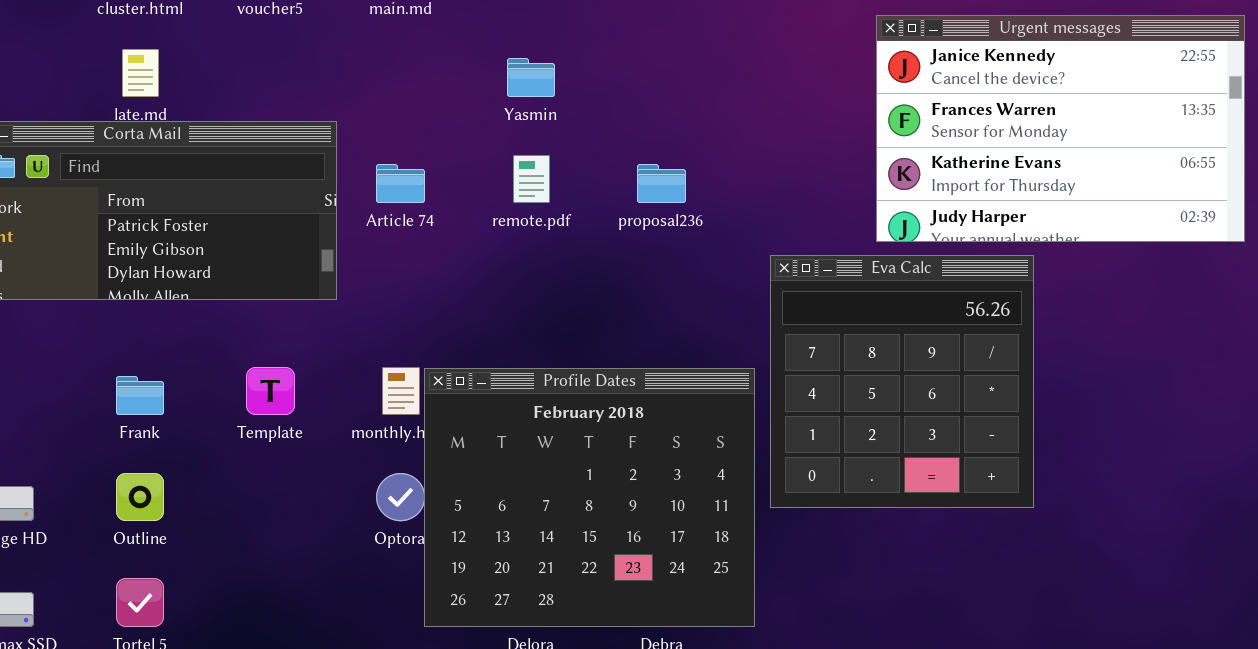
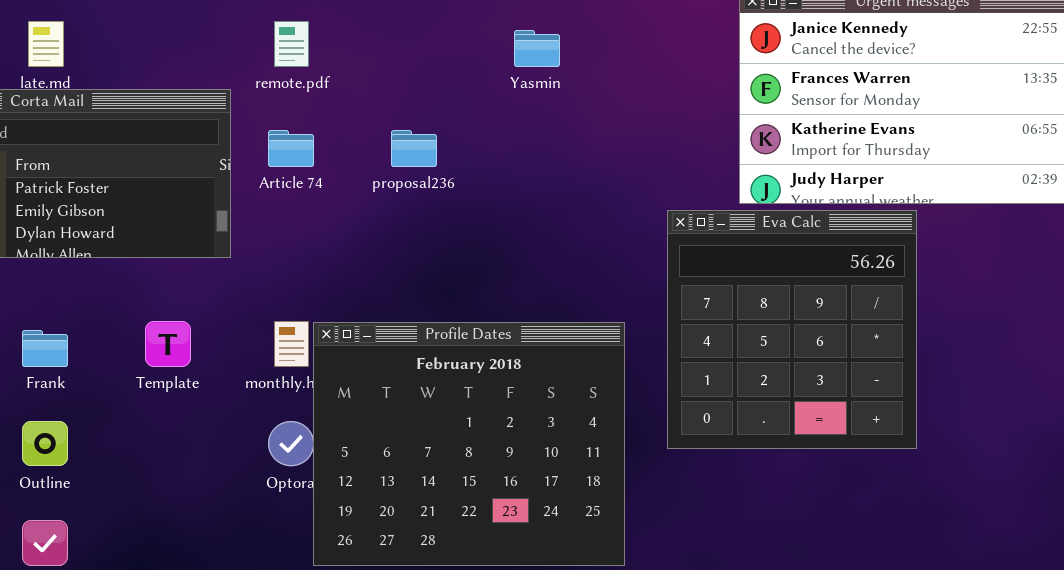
Yasmin: [507,58,555,97] -> [514,30,560,67], moved
remote.pdf: [513,155,550,203] -> [274,21,309,67], moved
proposal236: [637,164,686,203] -> [391,130,437,167], moved
Eva Calc: [770,255,1034,508] -> [667,210,917,449], moved

